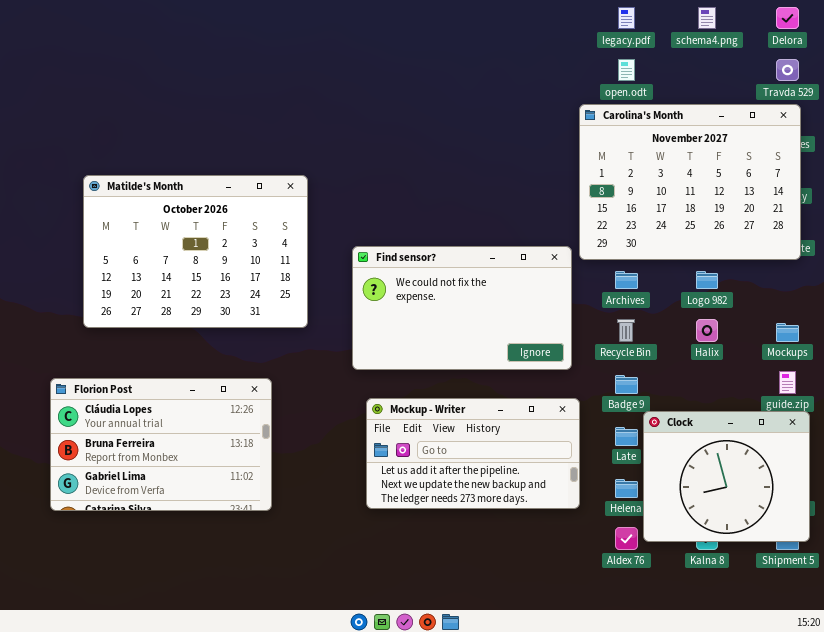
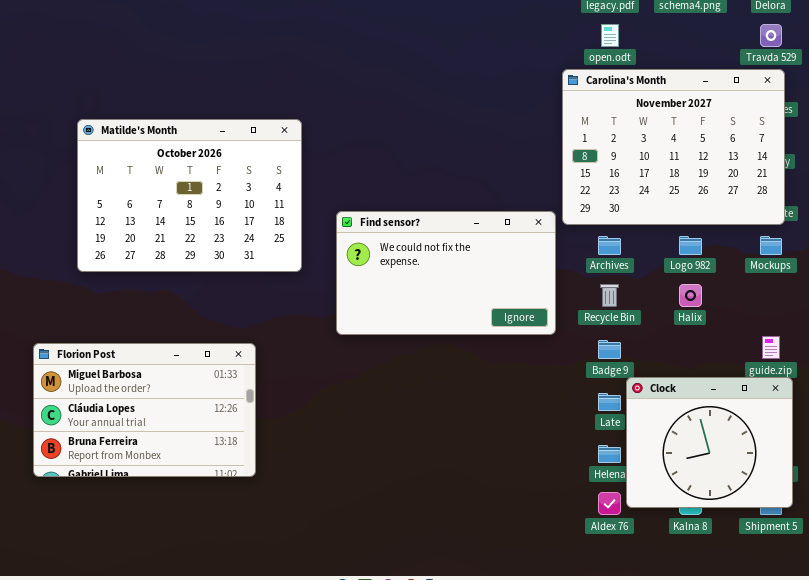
Matilde's Month: [83,175,308,328] -> [77,119,302,272], moved
Mockups: [776,323,799,342] -> [760,236,782,255], moved
Florion Post: [50,378,272,511] -> [33,343,256,477], scrolled up 1 row
Mockup - Writer: [366,398,580,509] -> none, closed

